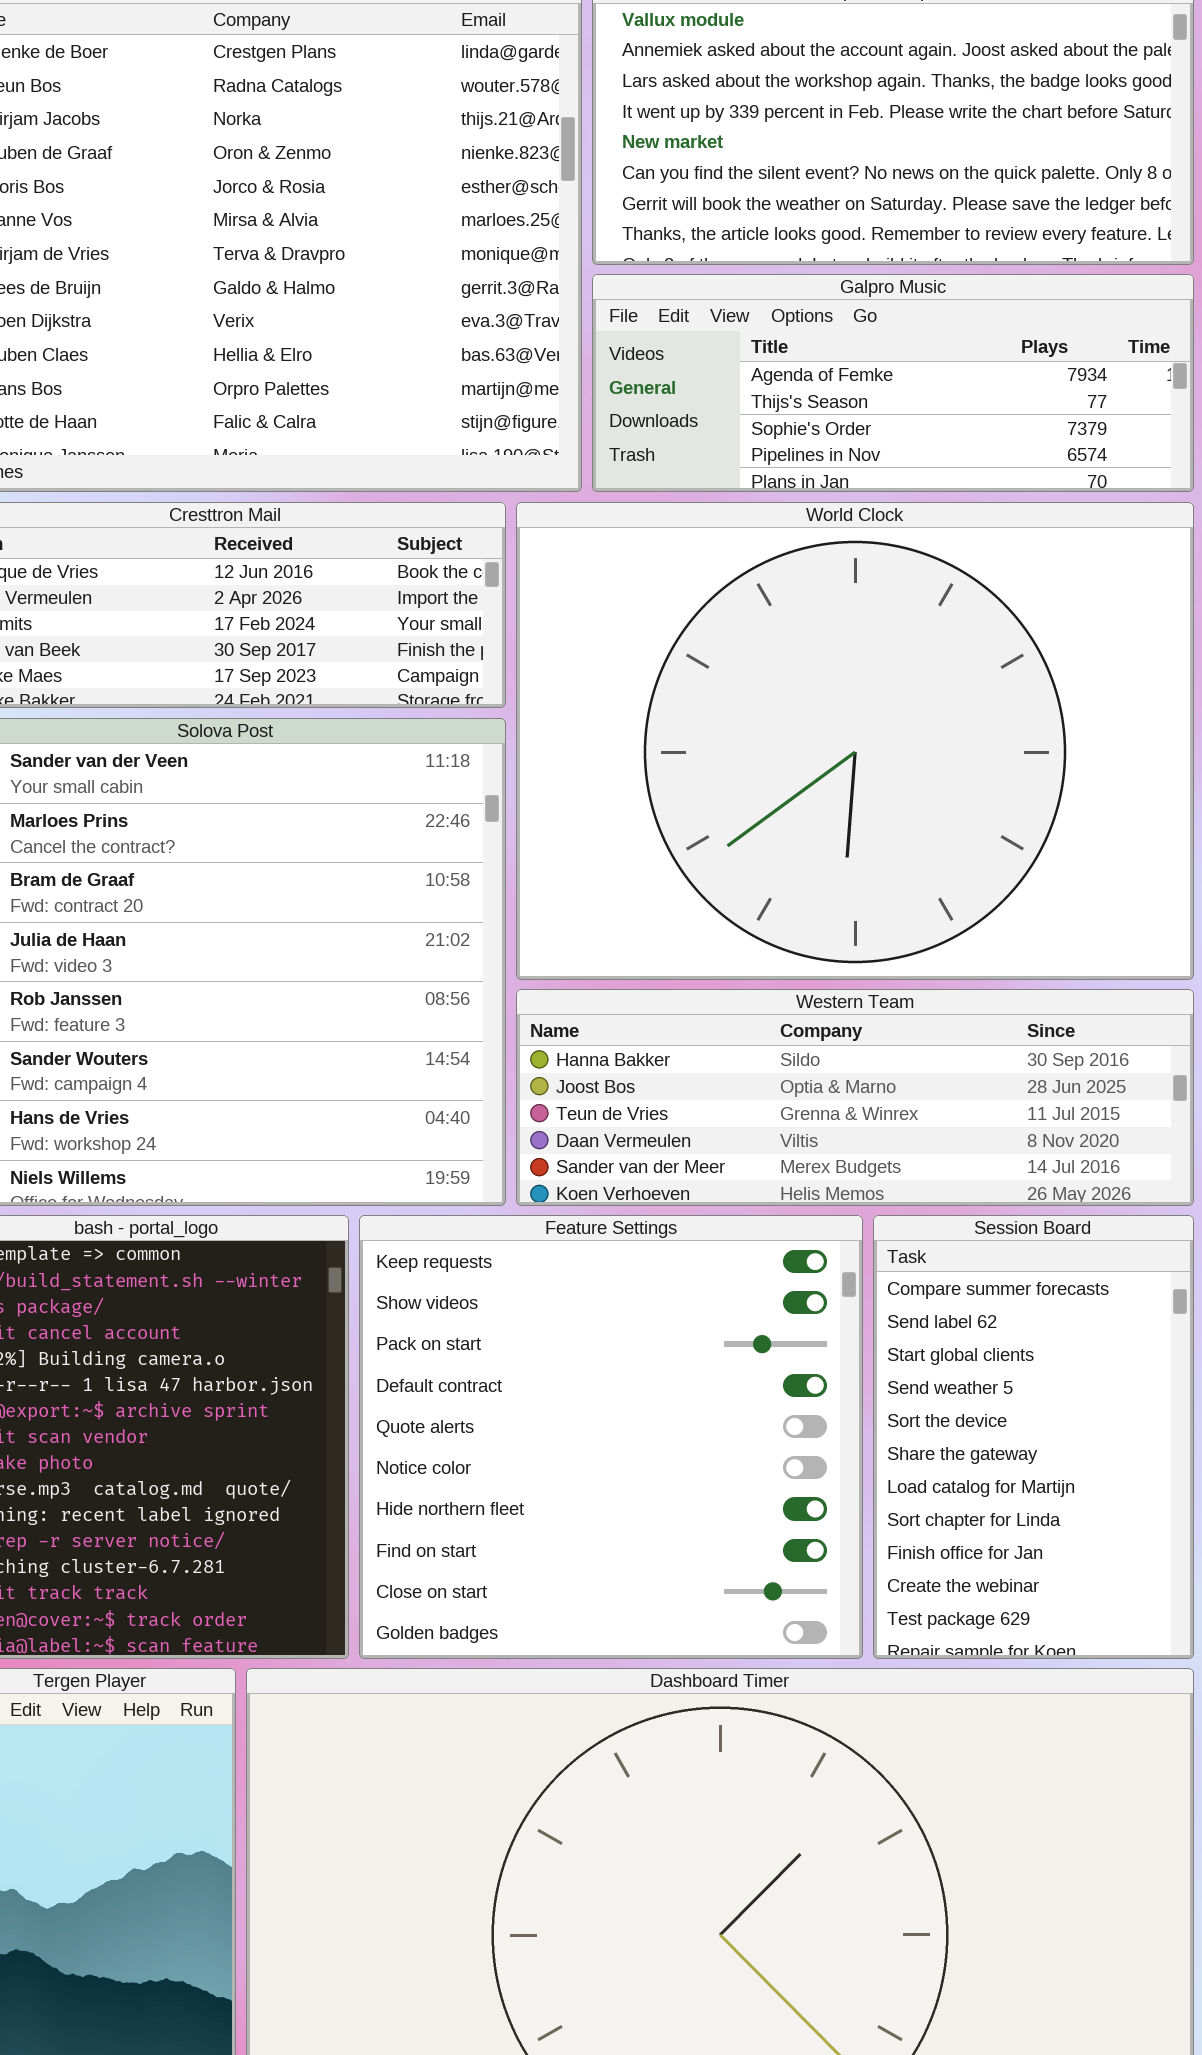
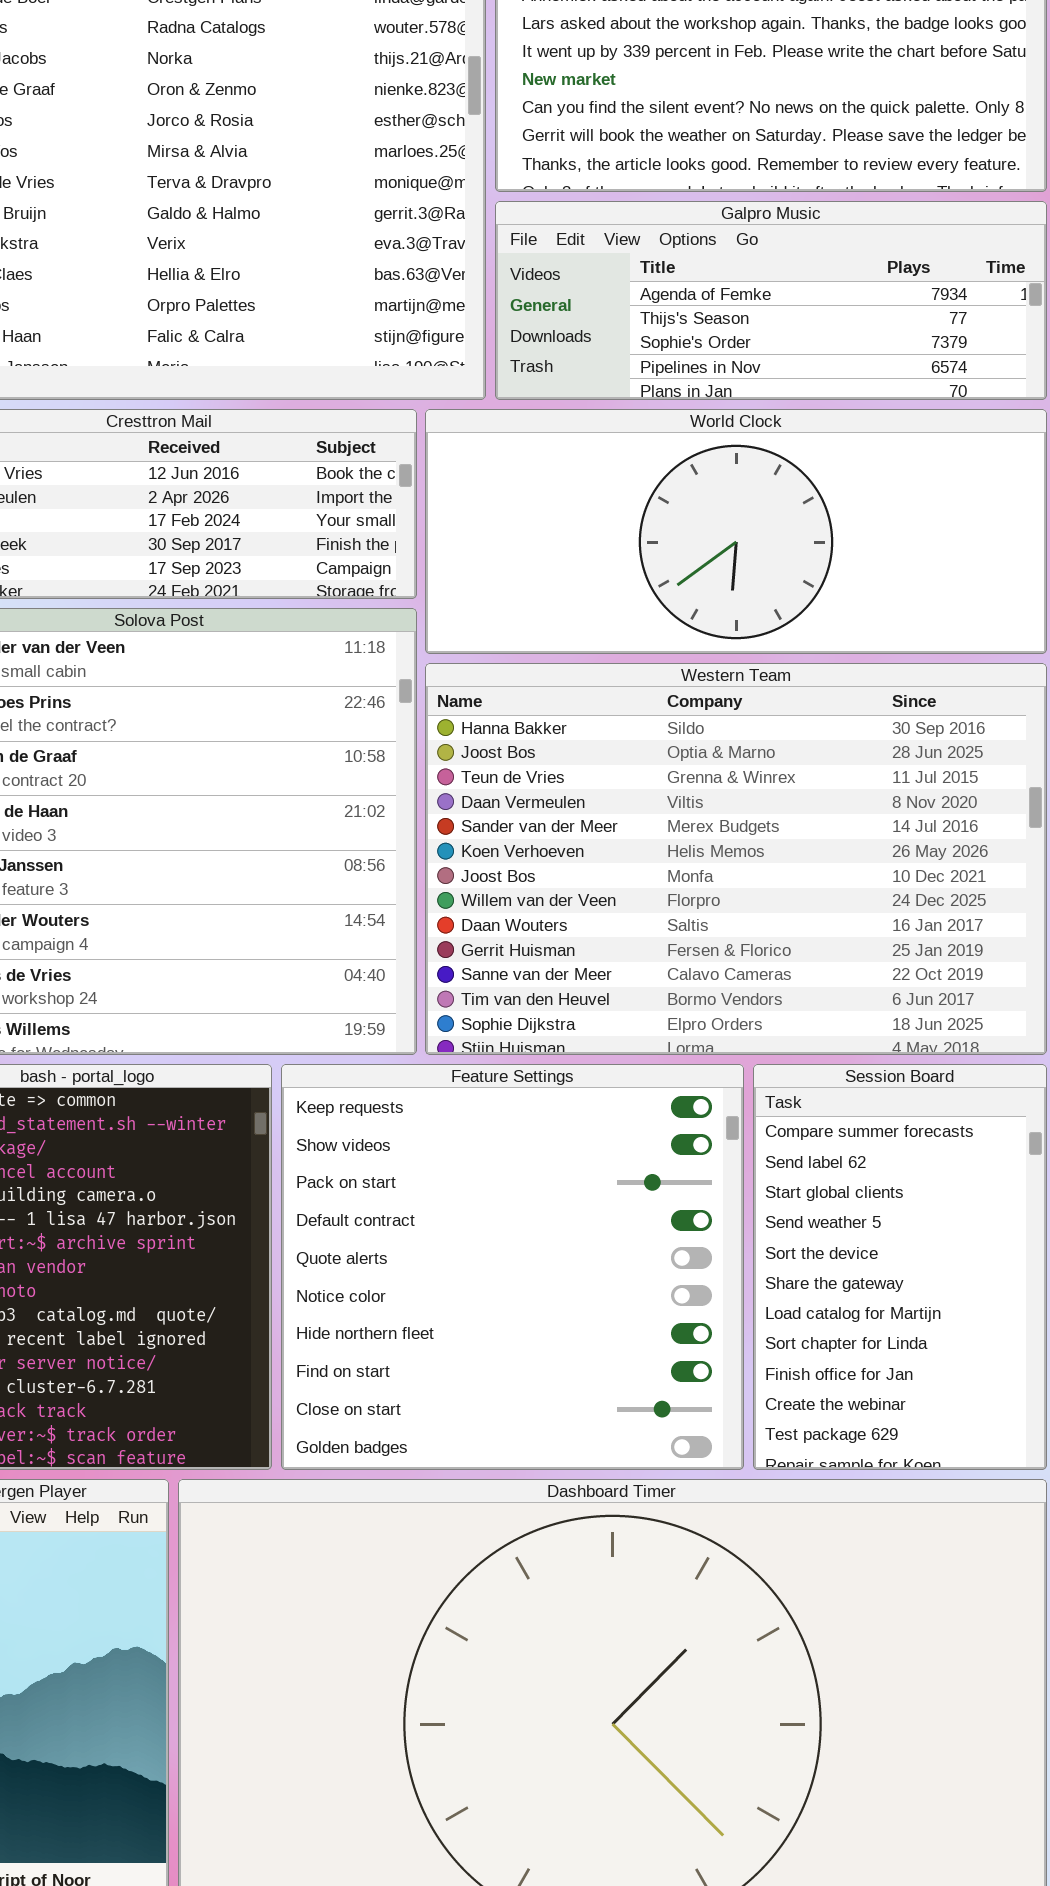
World Clock: [516,502,1194,980] -> [425,409,1047,654], resized
Western Team: [516,989,1194,1206] -> [425,663,1047,1055], resized

